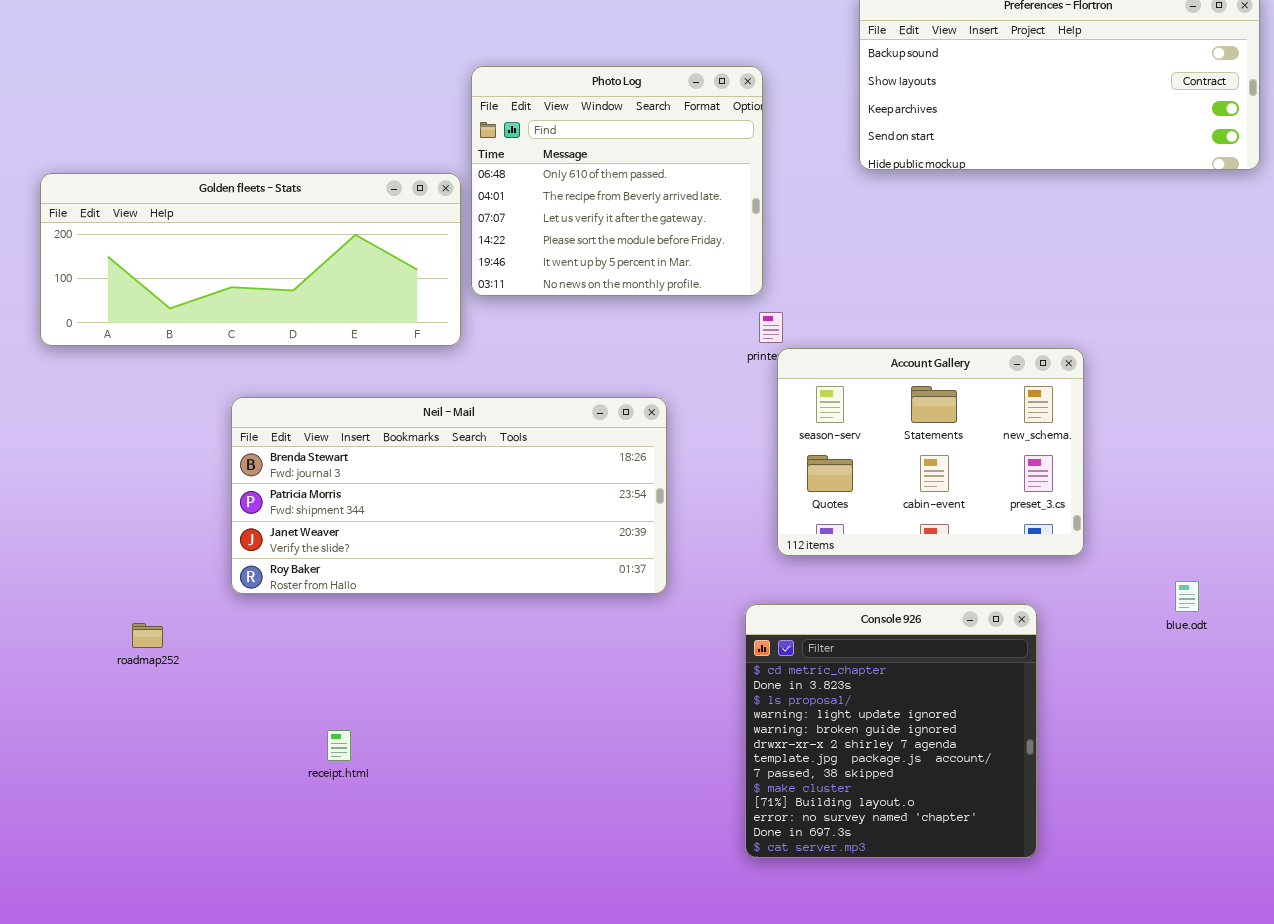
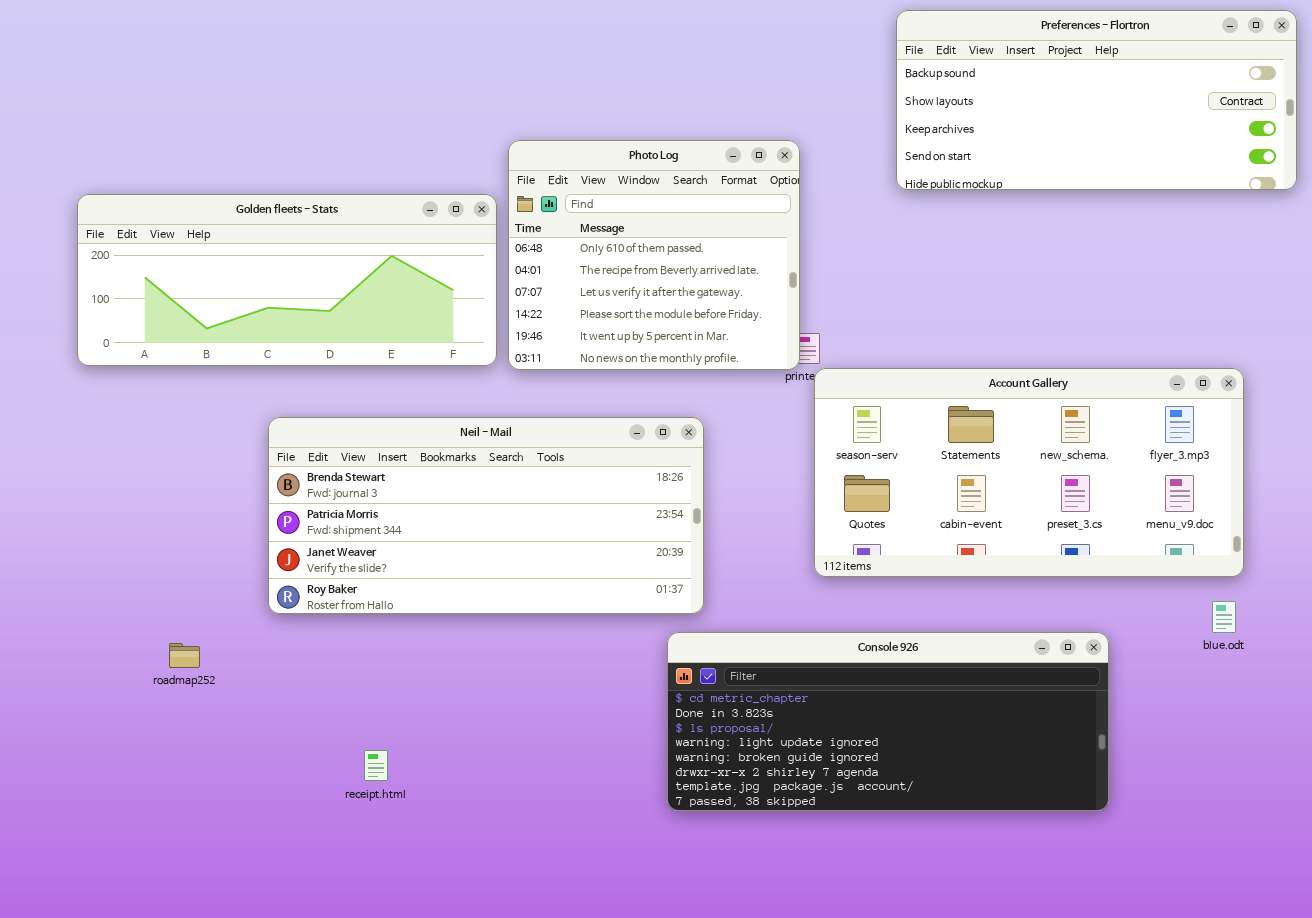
Photo Log: [471,66,763,296] -> [508,140,800,370], moved
Account Gallery: [777,348,1084,556] -> [814,368,1244,577], resized
Console 926: [745,604,1037,858] -> [667,632,1109,811], moved, resized

